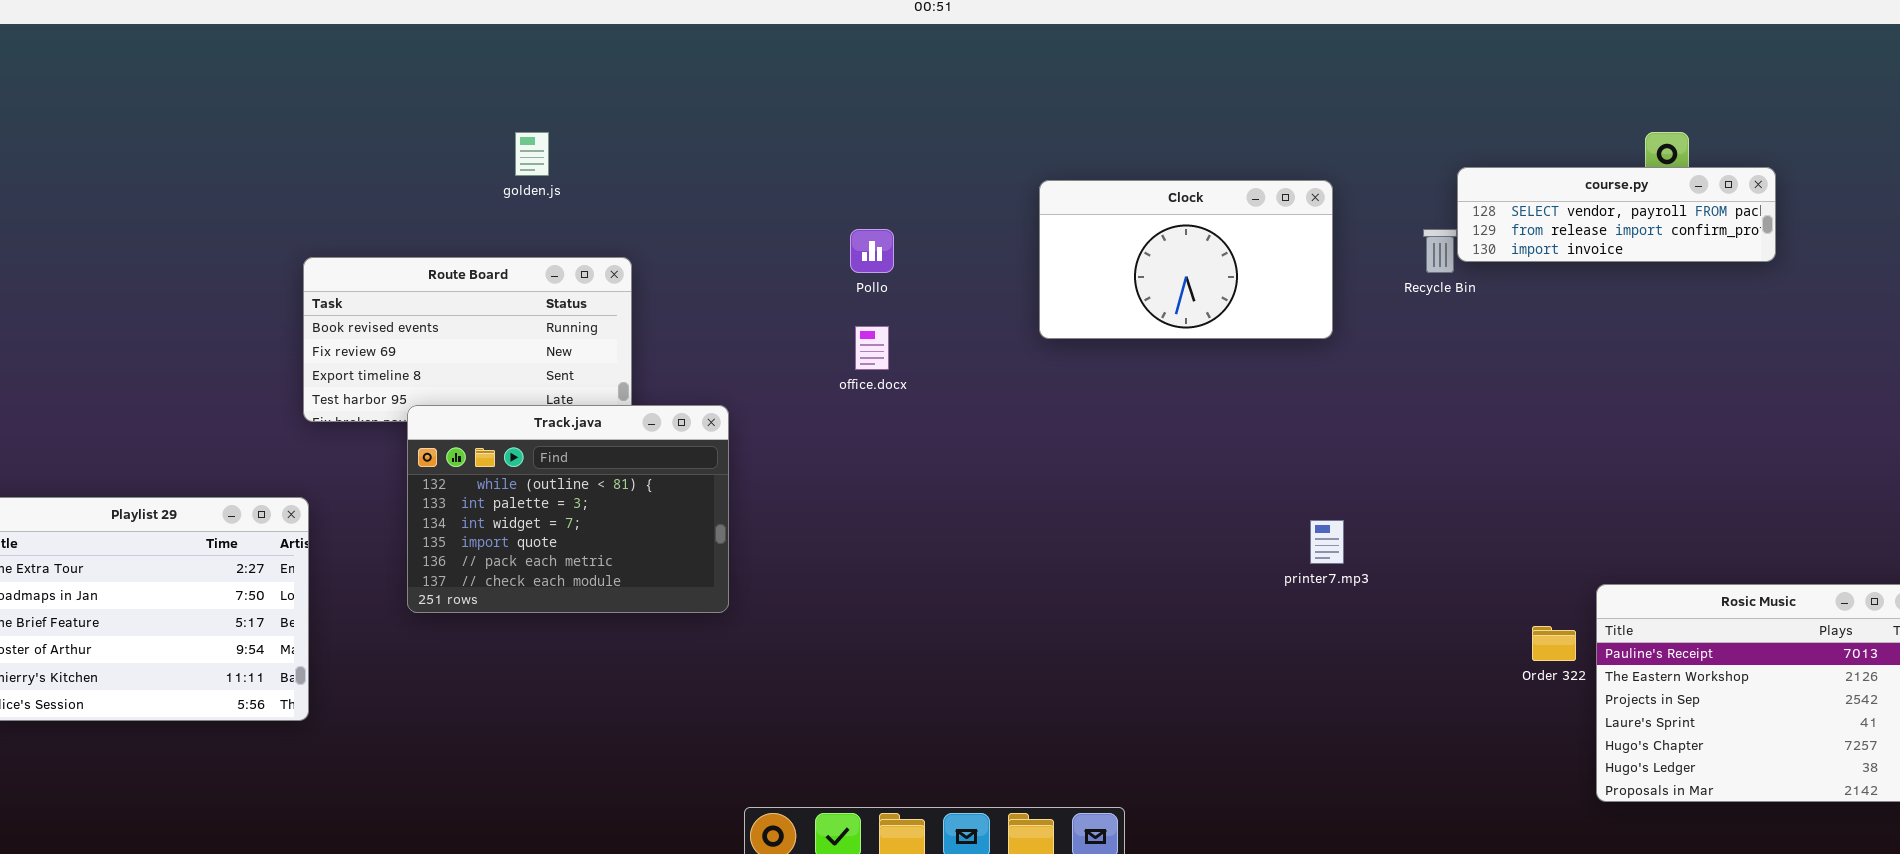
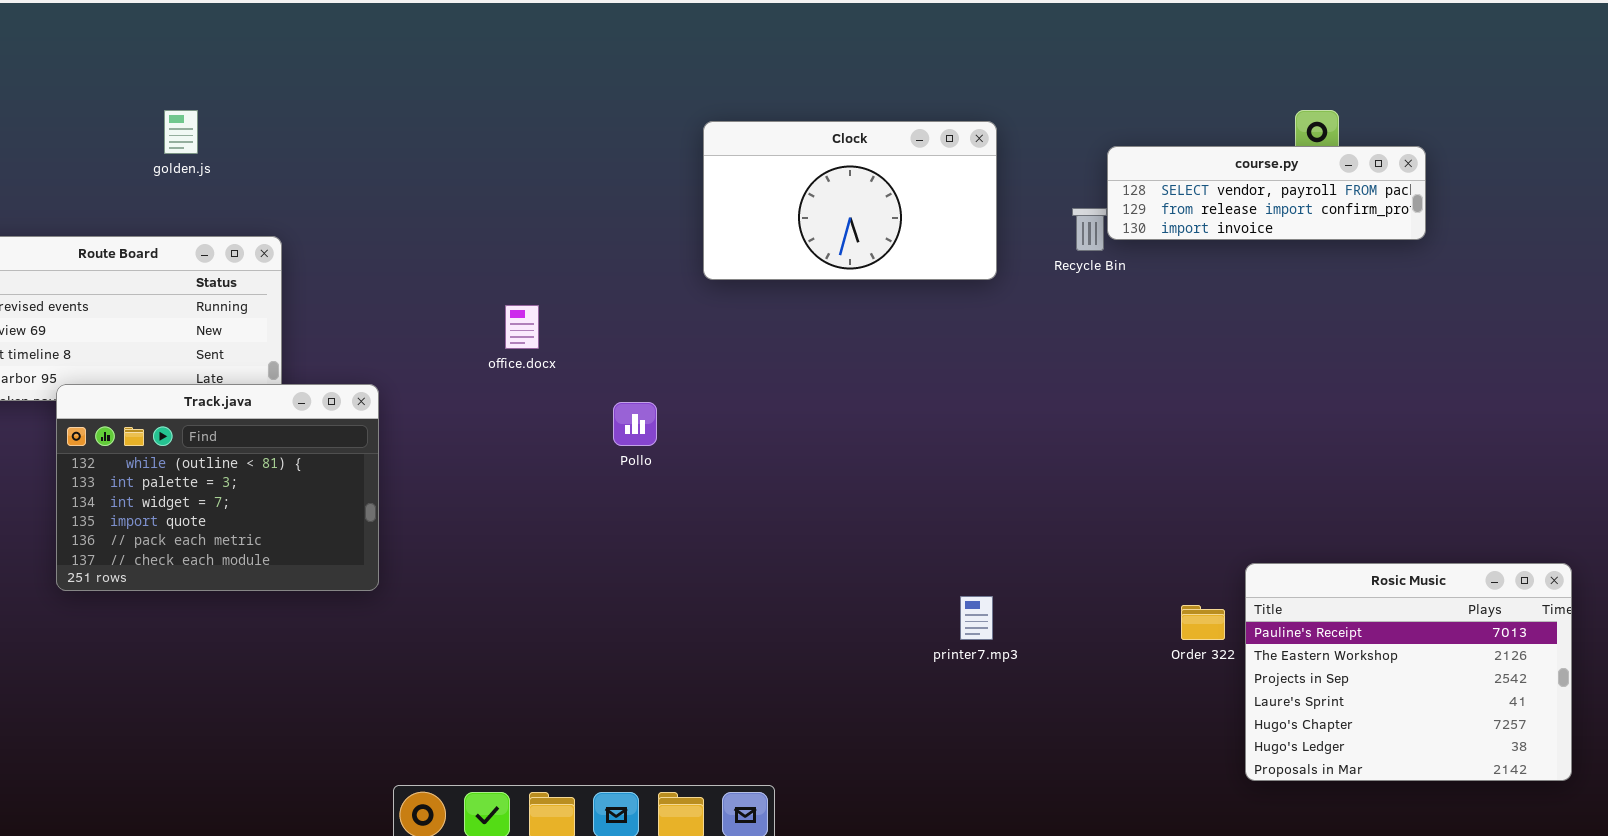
Clock: [1039,180,1333,339] -> [703,121,997,280], moved
Pollo: [850,229,894,273] -> [613,402,657,446], moved
printer7.mp3: [1310,520,1344,564] -> [960,596,993,640], moved

